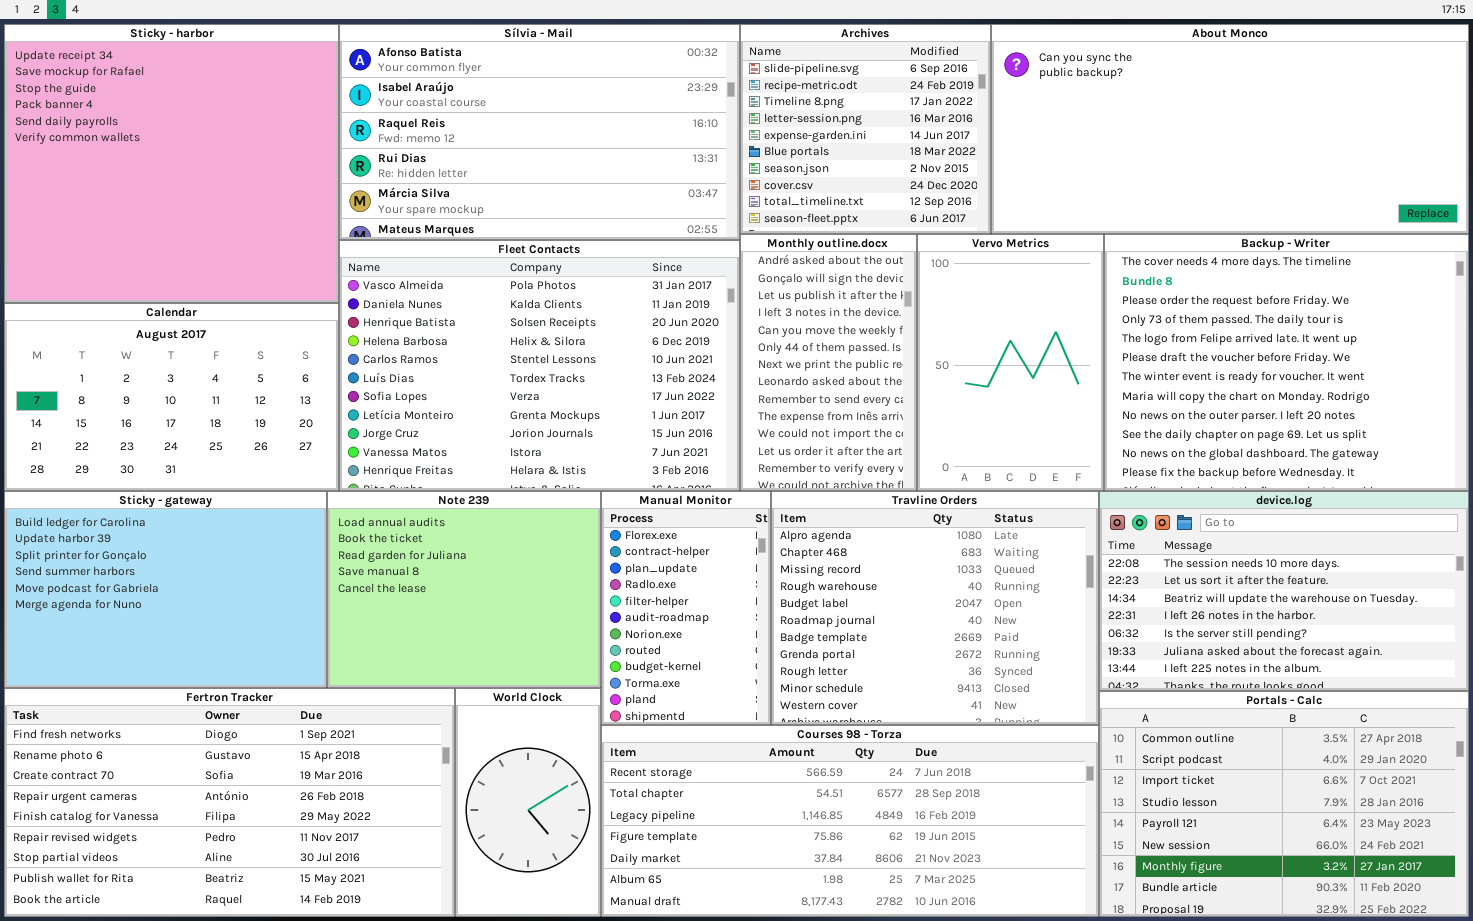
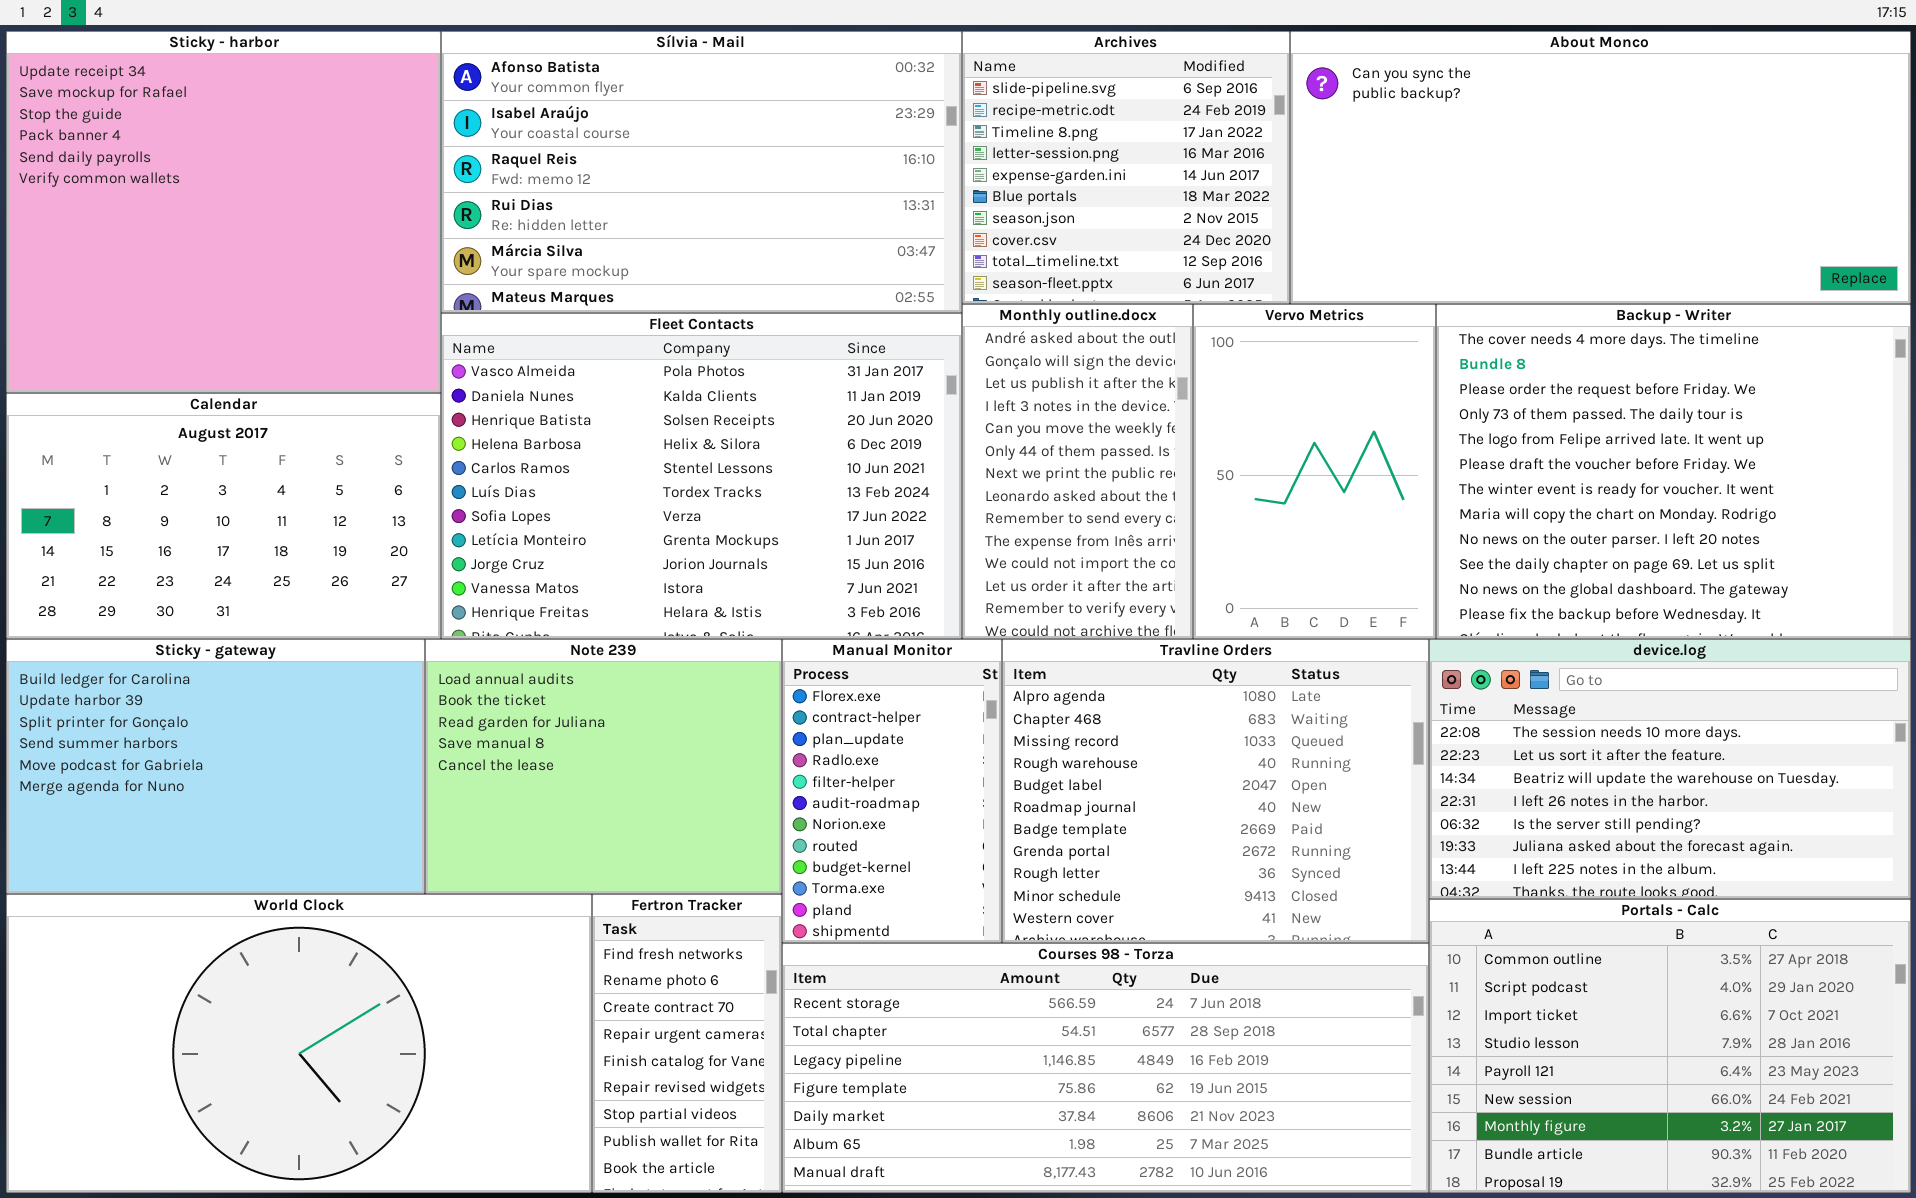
Fertron Tracker: [4,688,455,917] -> [592,894,782,1193], moved, resized
World Clock: [455,688,601,917] -> [6,894,592,1193], moved, resized

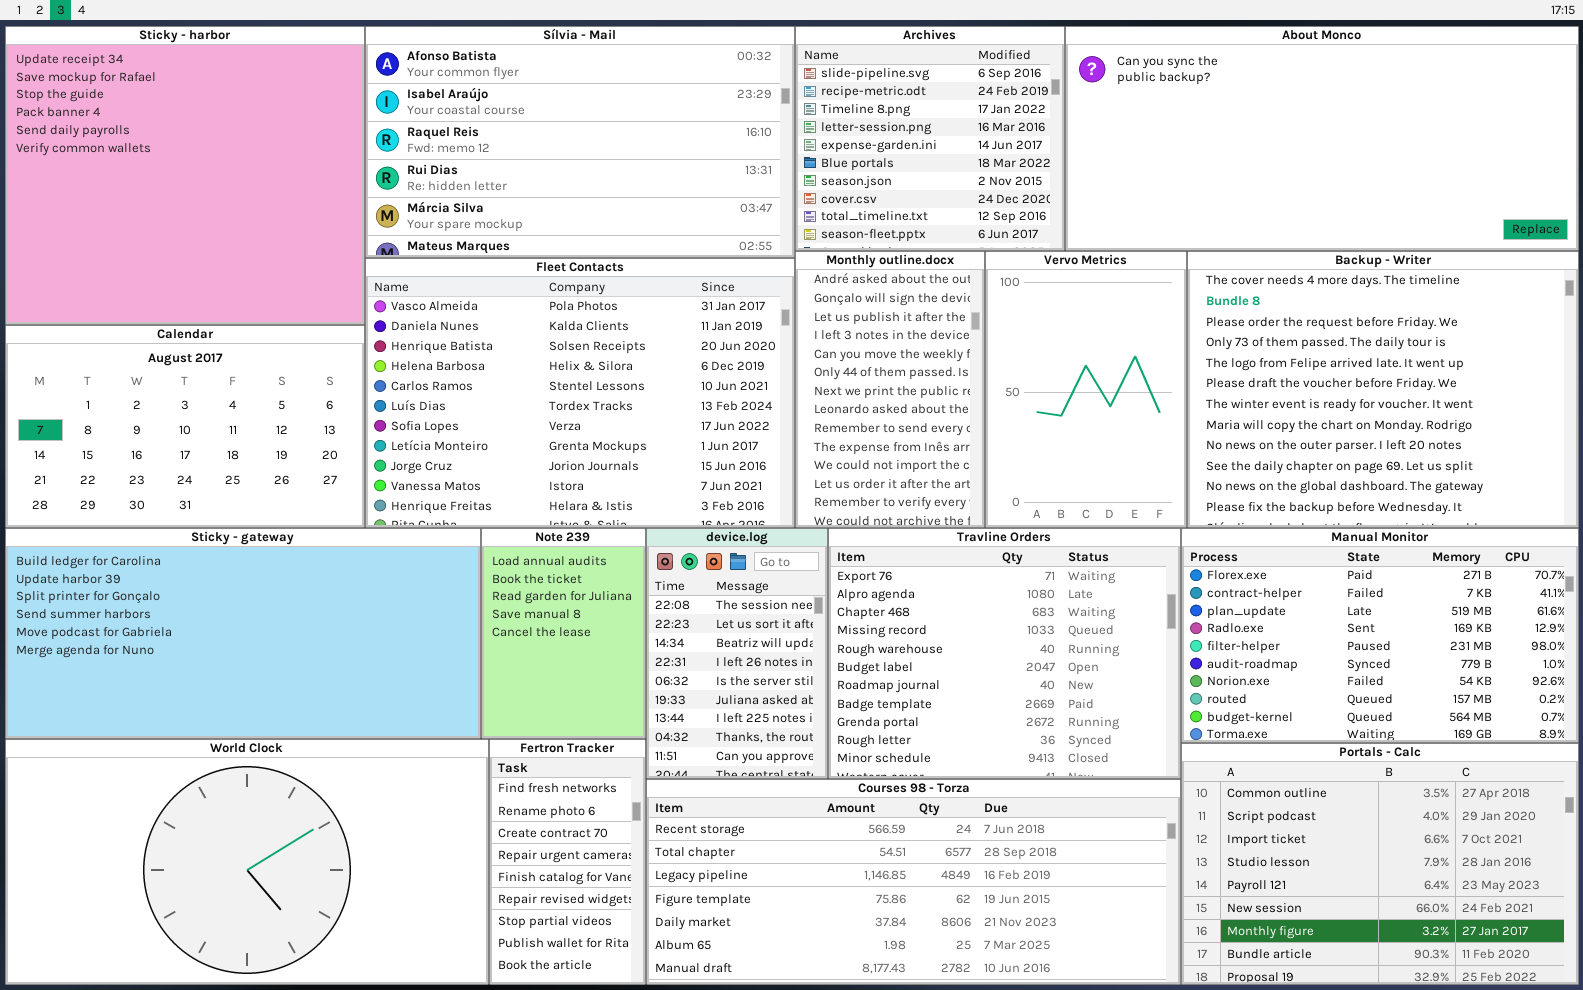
Sticky - gateway: [6,639,425,894] -> [5,528,481,739], resized
Note 239: [425,639,782,894] -> [481,528,646,739], resized
Manual Monitor: [782,639,1002,943] -> [1181,528,1579,743], moved, resized
Travline Orders: [1002,639,1429,943] -> [828,528,1181,779], scrolled up 1 row
device.log: [1429,639,1911,899] -> [646,528,828,779], moved, resized

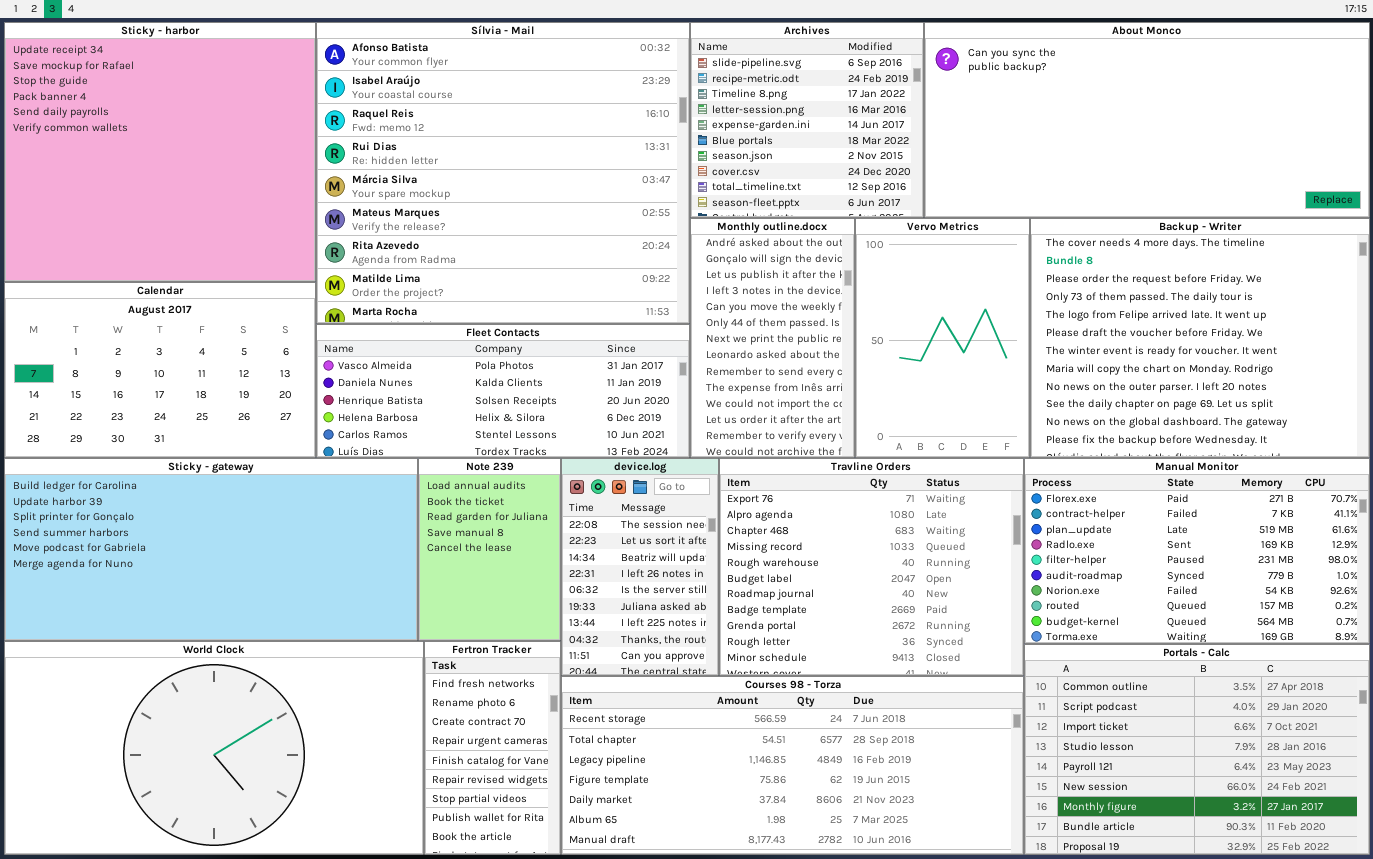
Sílvia - Mail: [365,26,795,258] -> [316,22,690,324], resized
Fleet Contacts: [365,258,795,528] -> [316,324,690,458], resized

